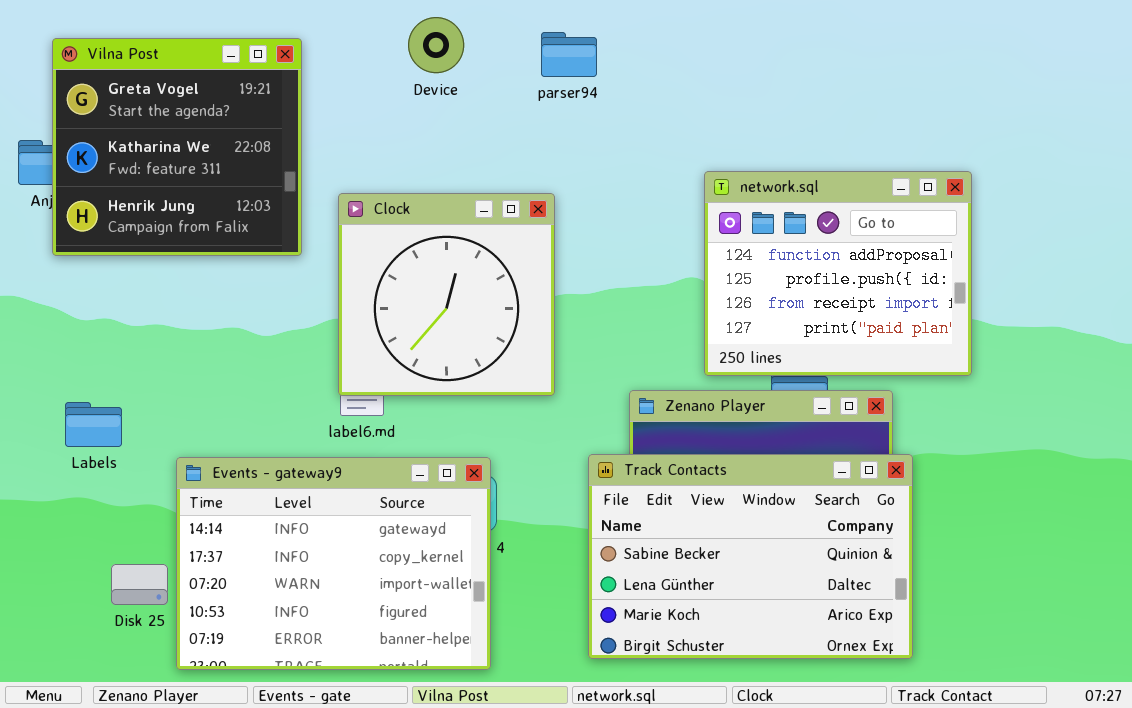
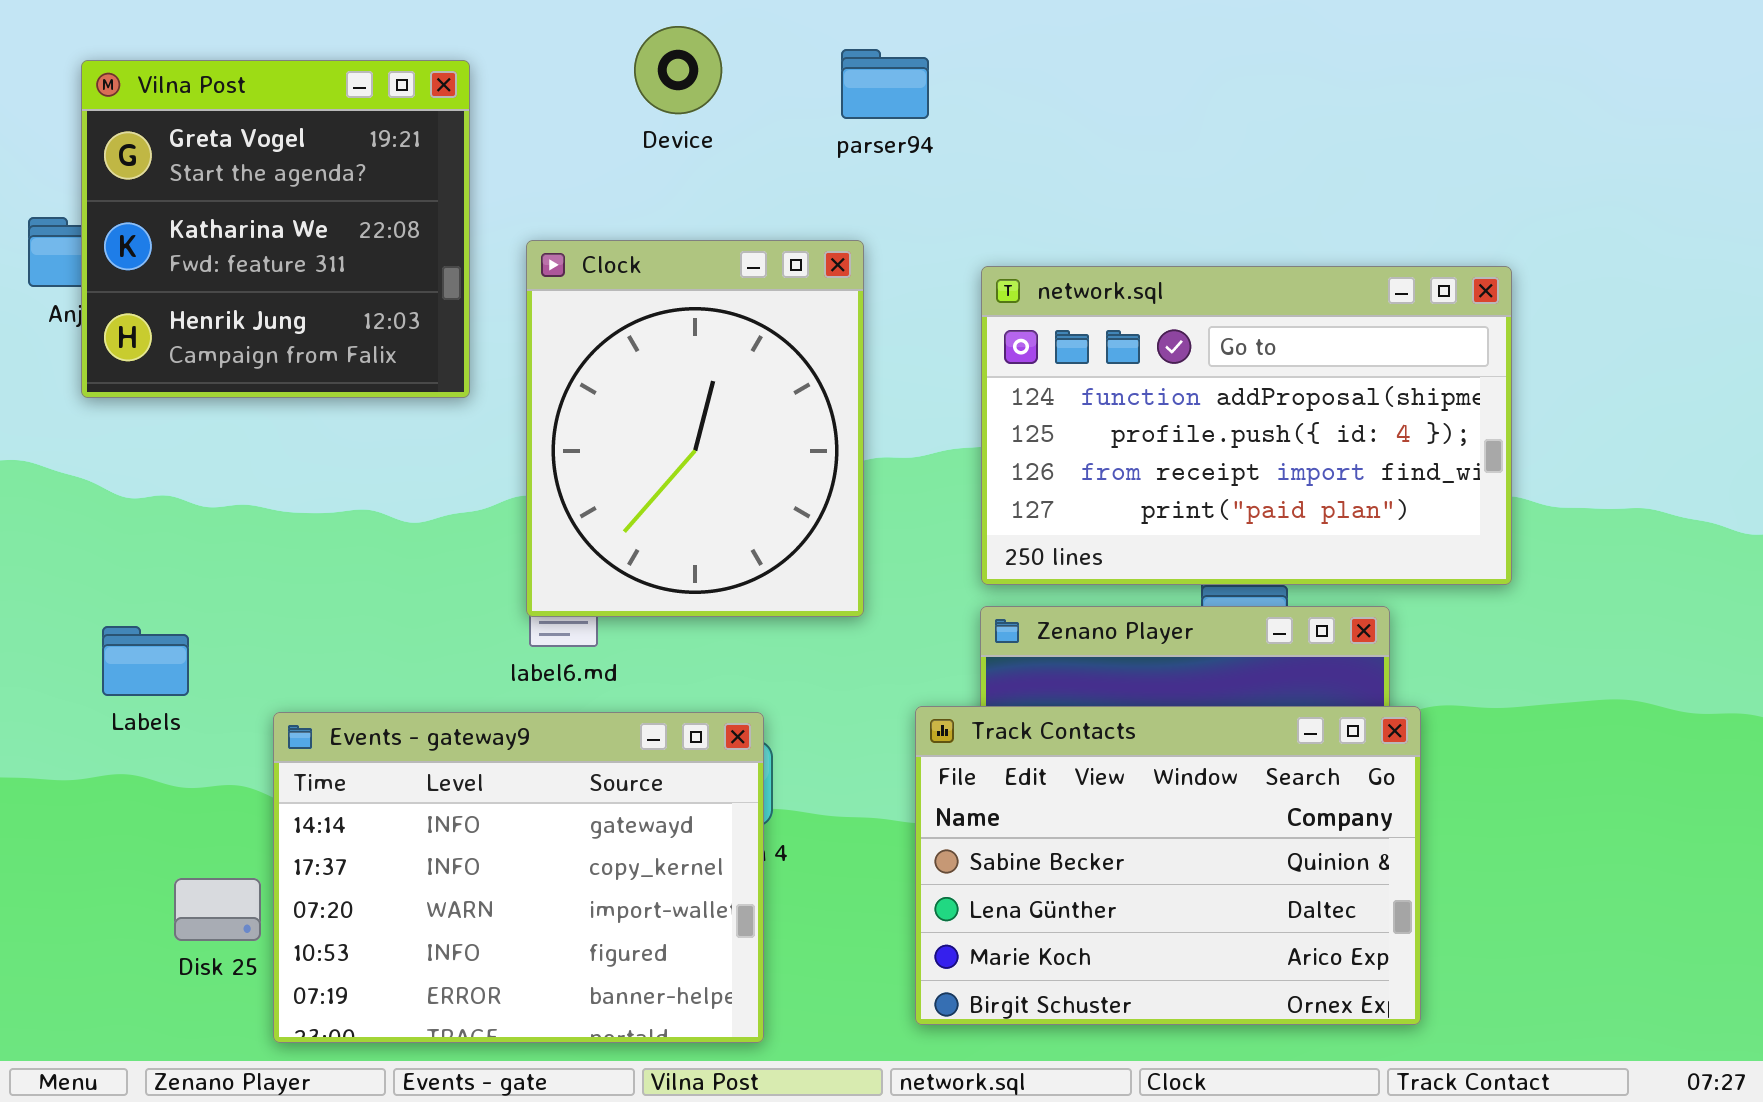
network.sql: [704,171,972,376] -> [981,266,1512,585], resized
Clock: [338,193,555,396] -> [526,240,864,617], resized

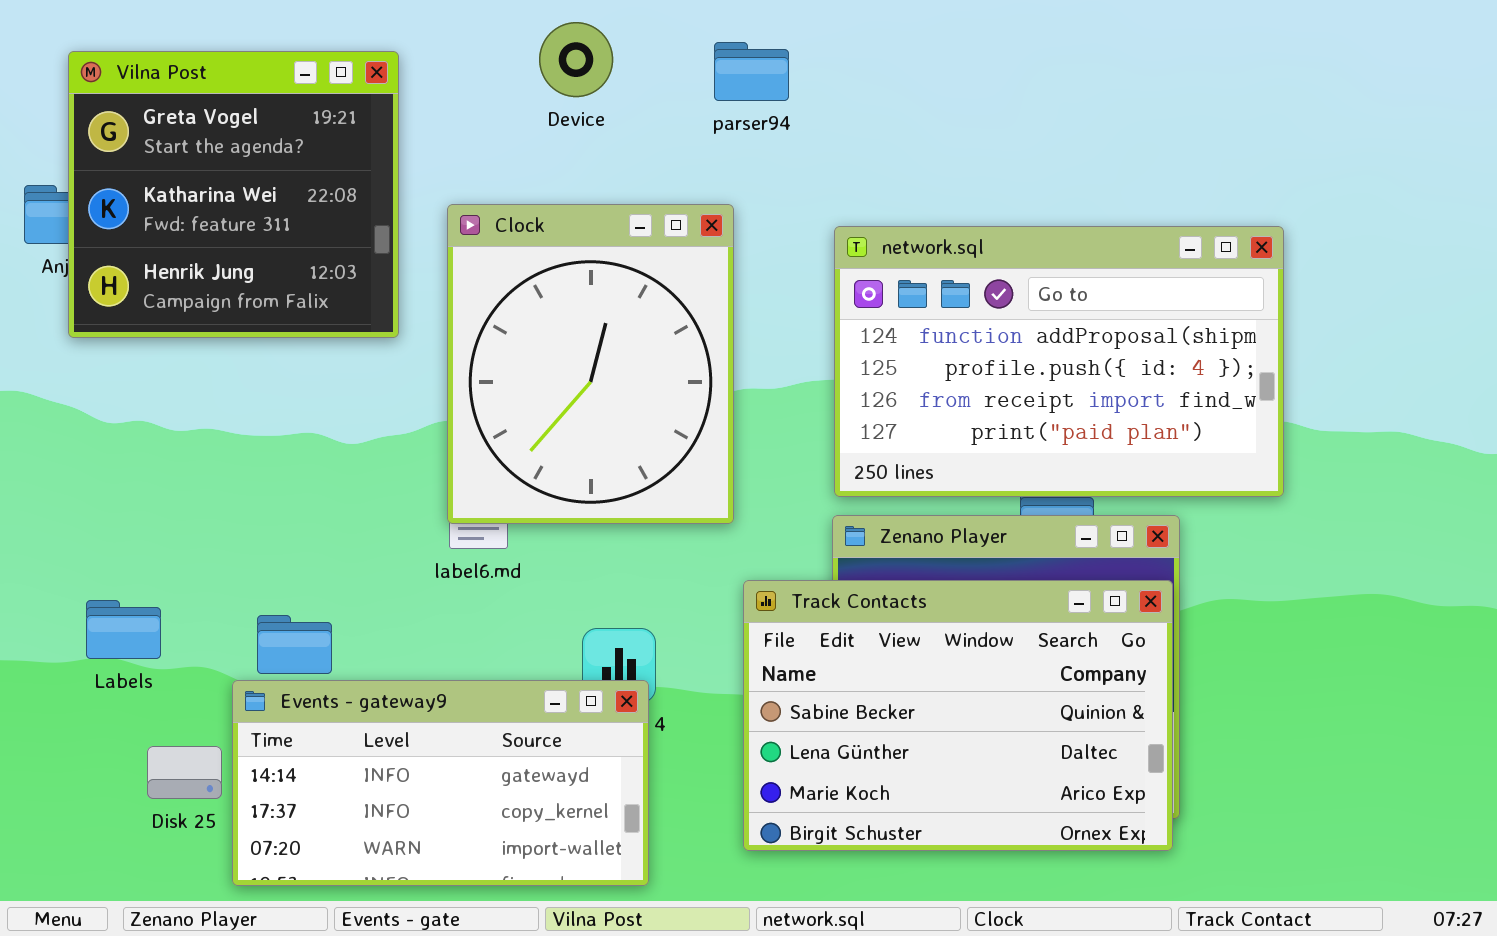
Labels: [102,626,189,696] -> [86,600,161,659], moved
Track Contacts: [915,706,1421,1025] -> [743,580,1173,851], moved
Events - gateway9: [273,712,764,1043] -> [232,680,649,886], resized

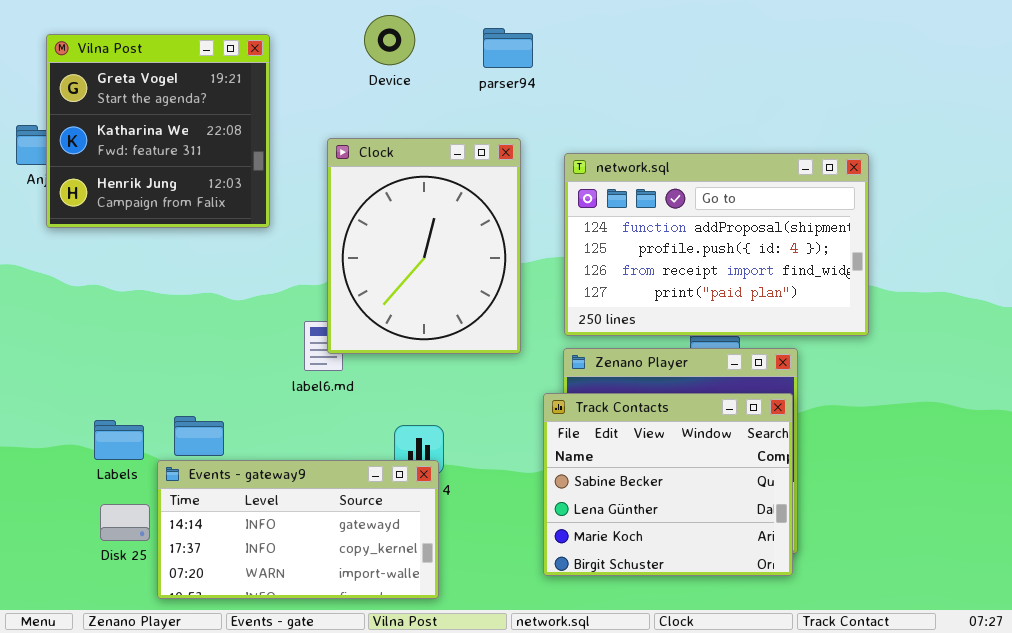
Clock: [447,204,734,524] -> [327,138,521,354], moved
Track Contacts: [743,580,1173,851] -> [543,393,793,576], resized
Labels: [86,600,161,659] -> [94,420,144,460], moved

